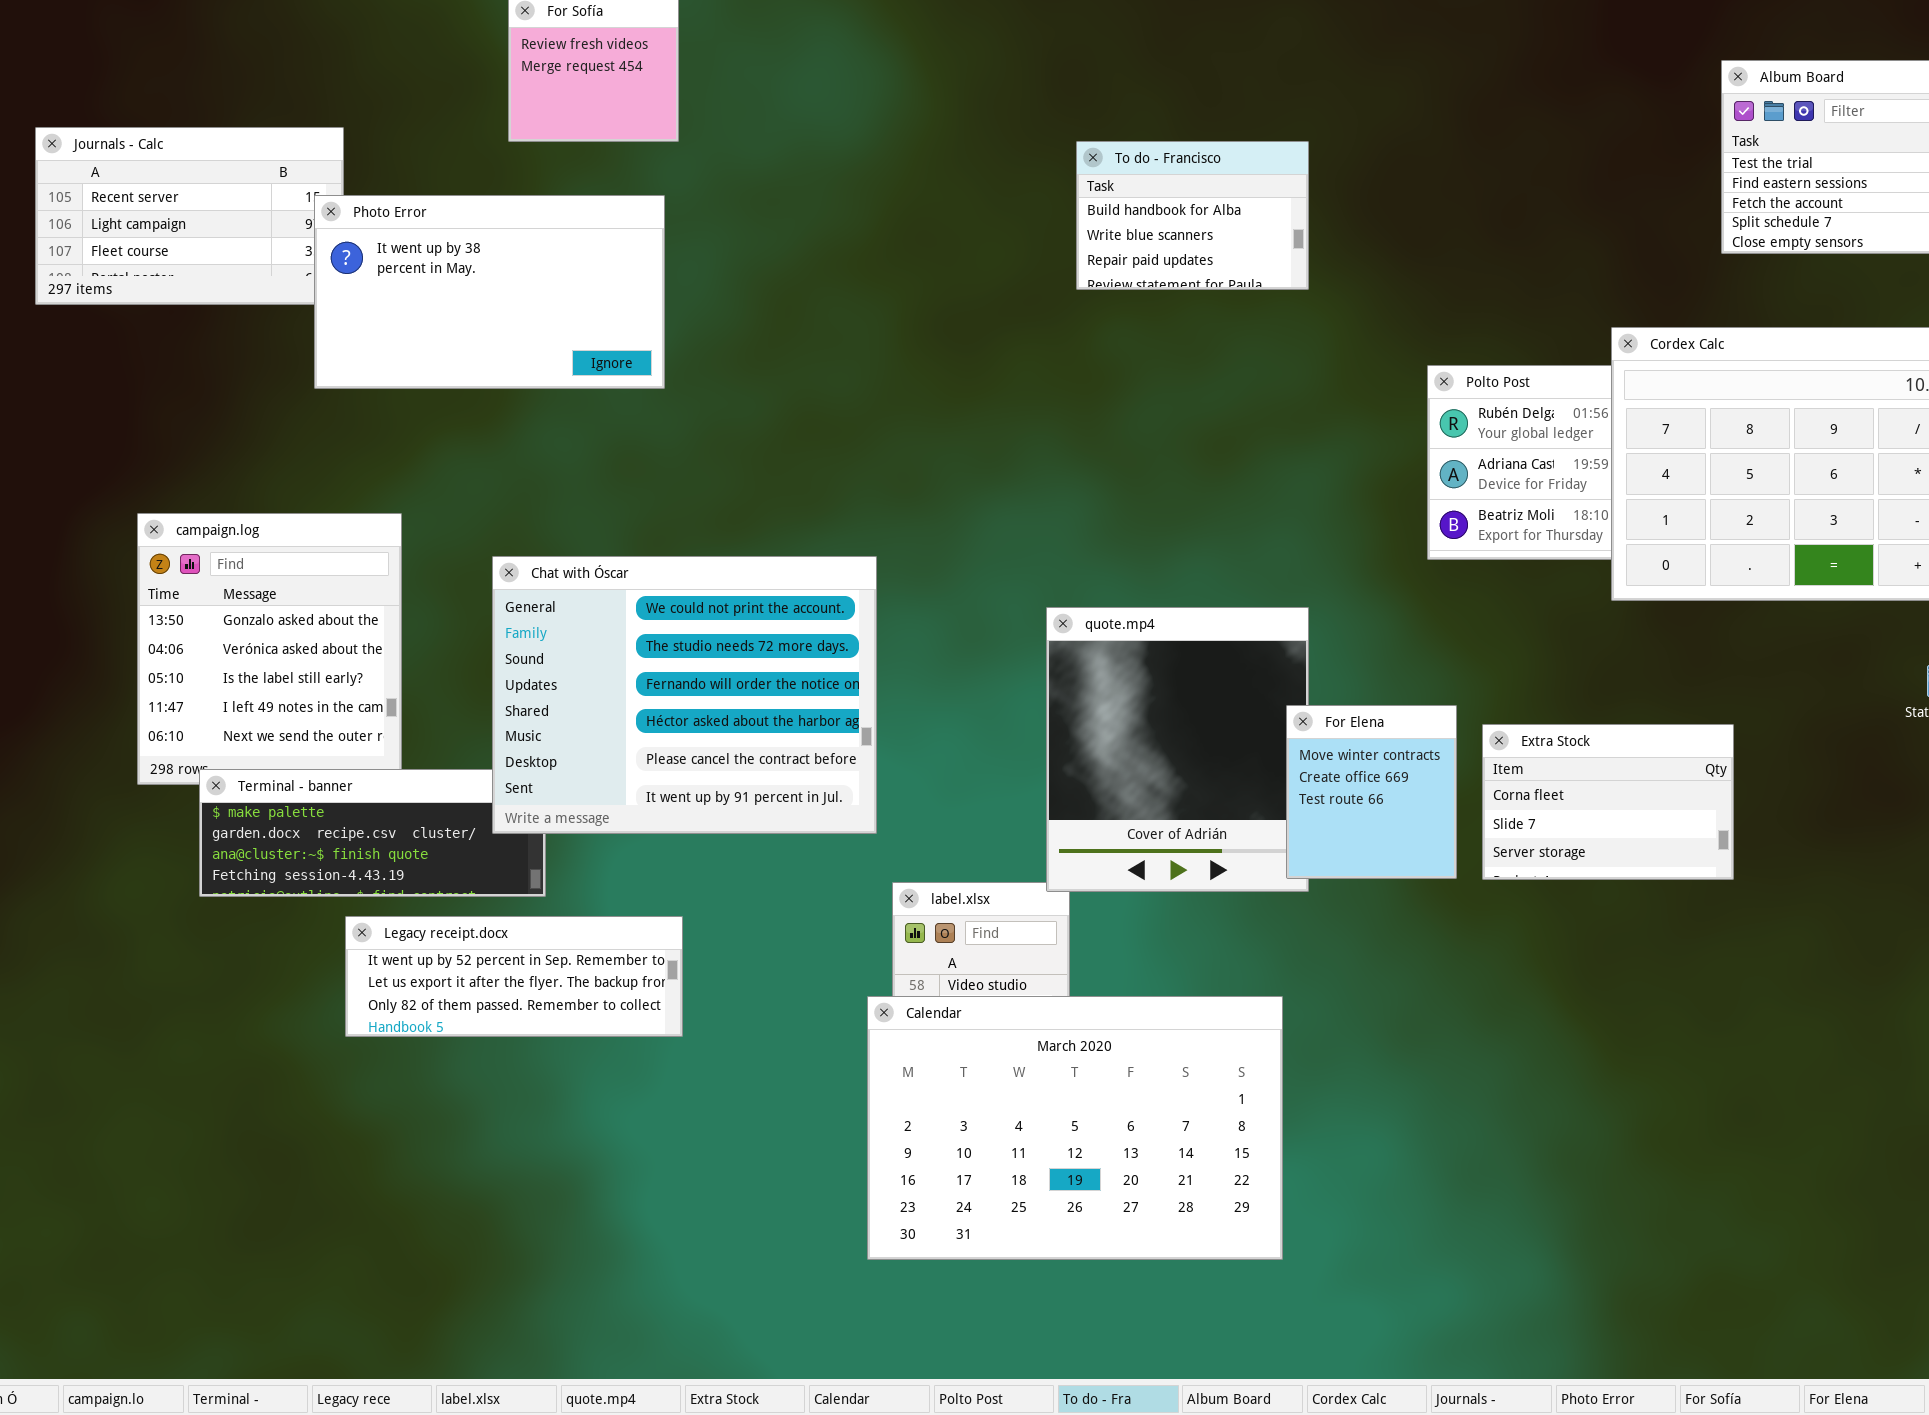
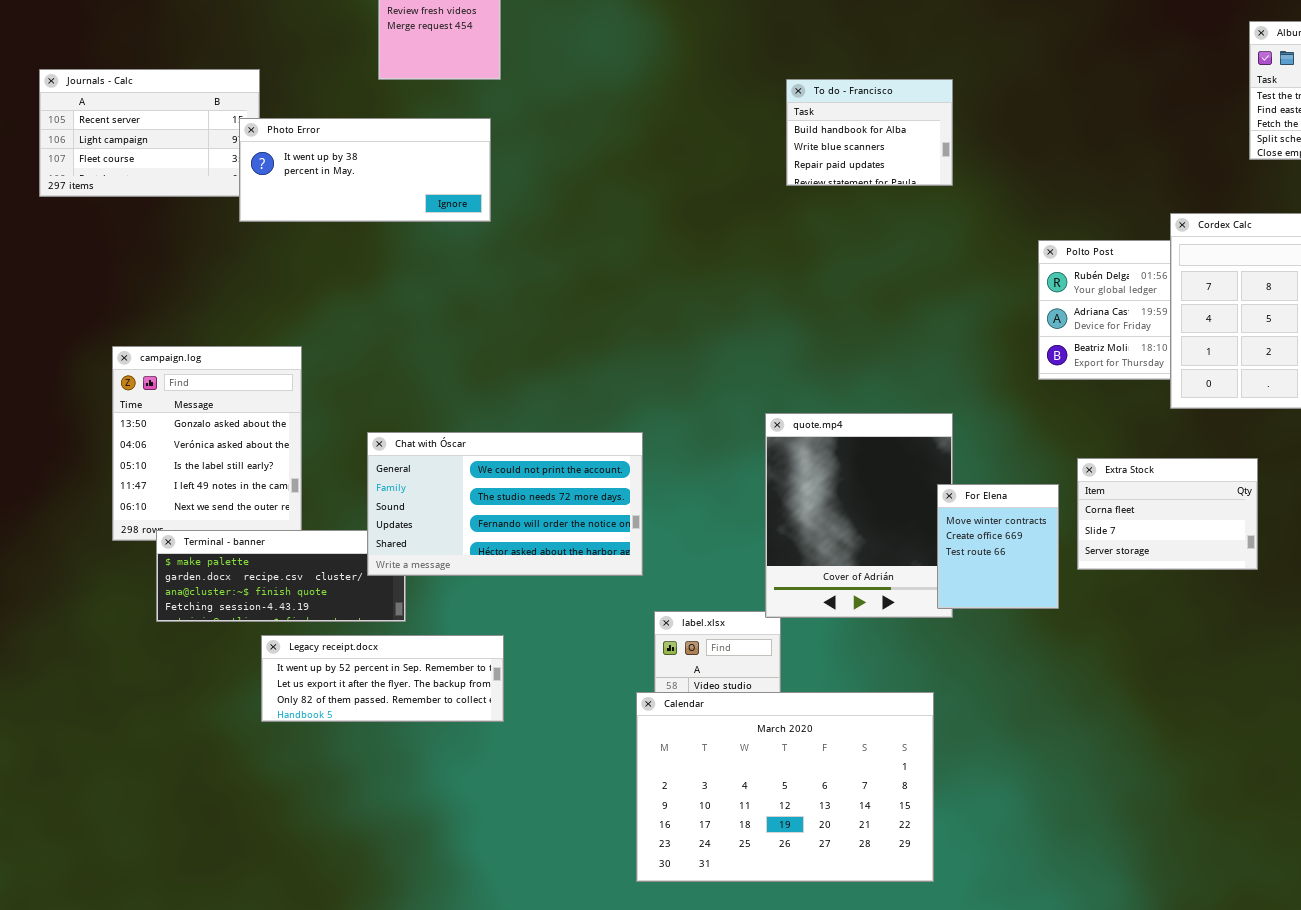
Photo Error: [314,195,665,389] -> [239,118,491,222], resized
Chat with Óscar: [492,556,877,834] -> [367,432,643,576], resized
Extra Stock: [1482,724,1734,880] -> [1077,458,1258,570], moved

